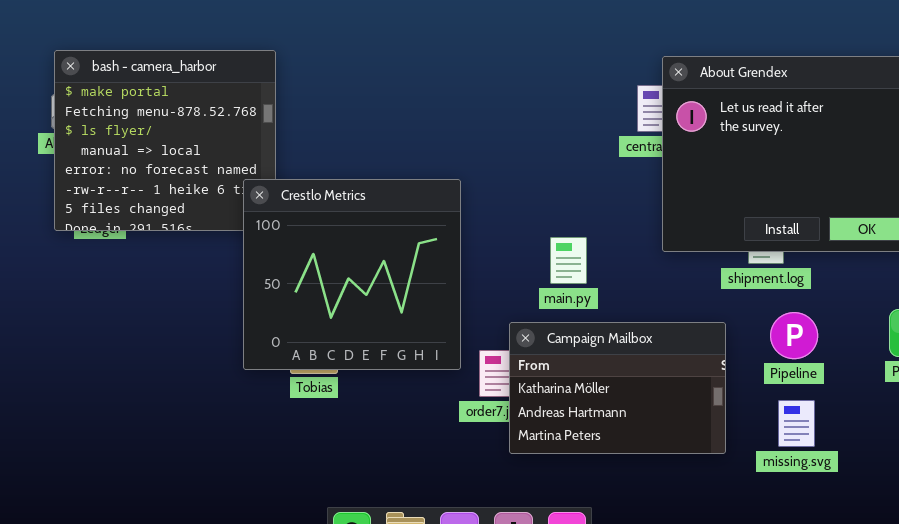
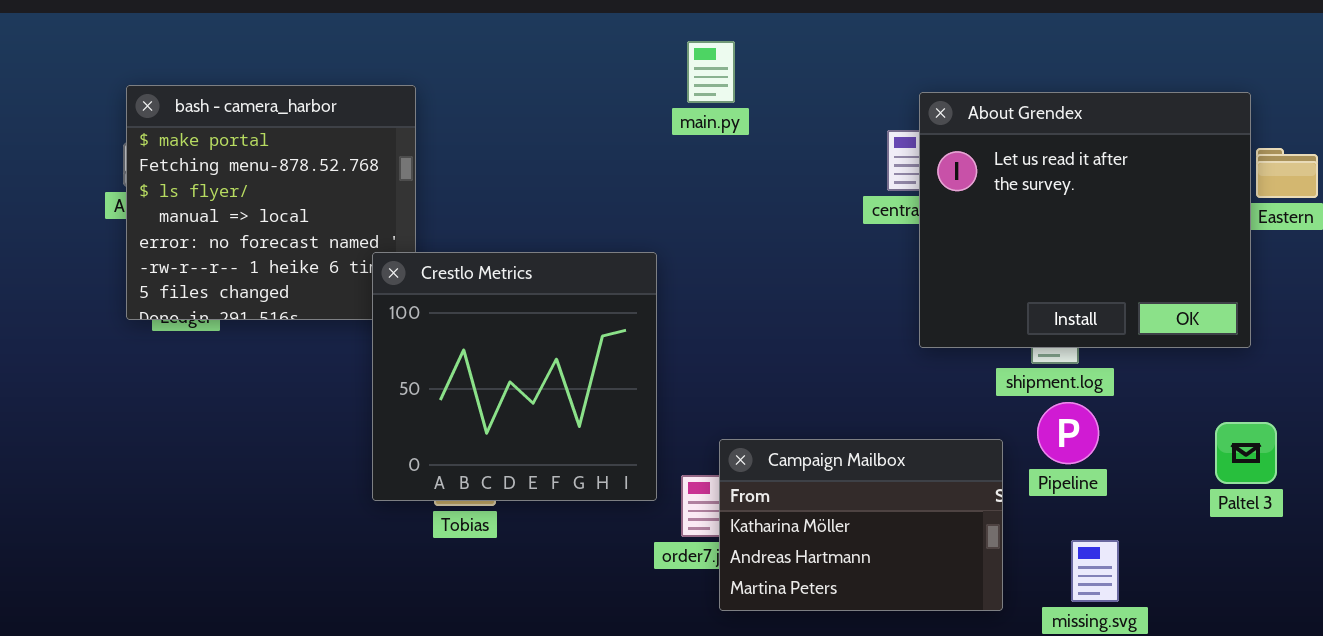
main.py: [550,237,587,284] -> [687,41,735,103], moved
Pipeline: [770,312,818,359] -> [1037,402,1099,464], moved

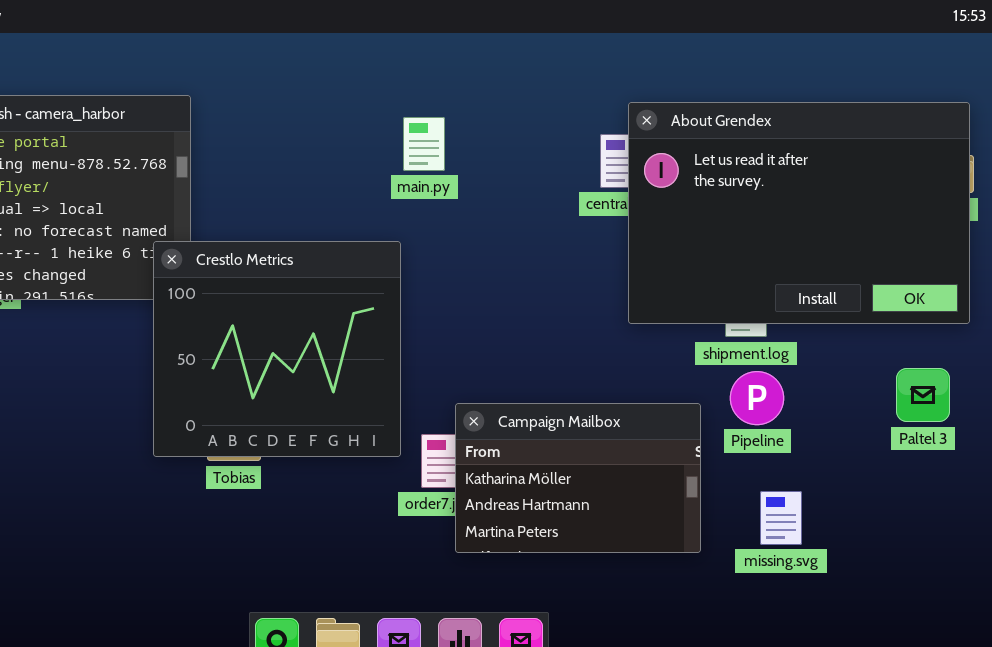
main.py: [687,41,735,103] -> [403,117,445,171], moved
About Grendex: [919,92,1251,348] -> [628,102,970,324], resized
Paltel 3: [1215,422,1277,484] -> [896,368,950,422], moved

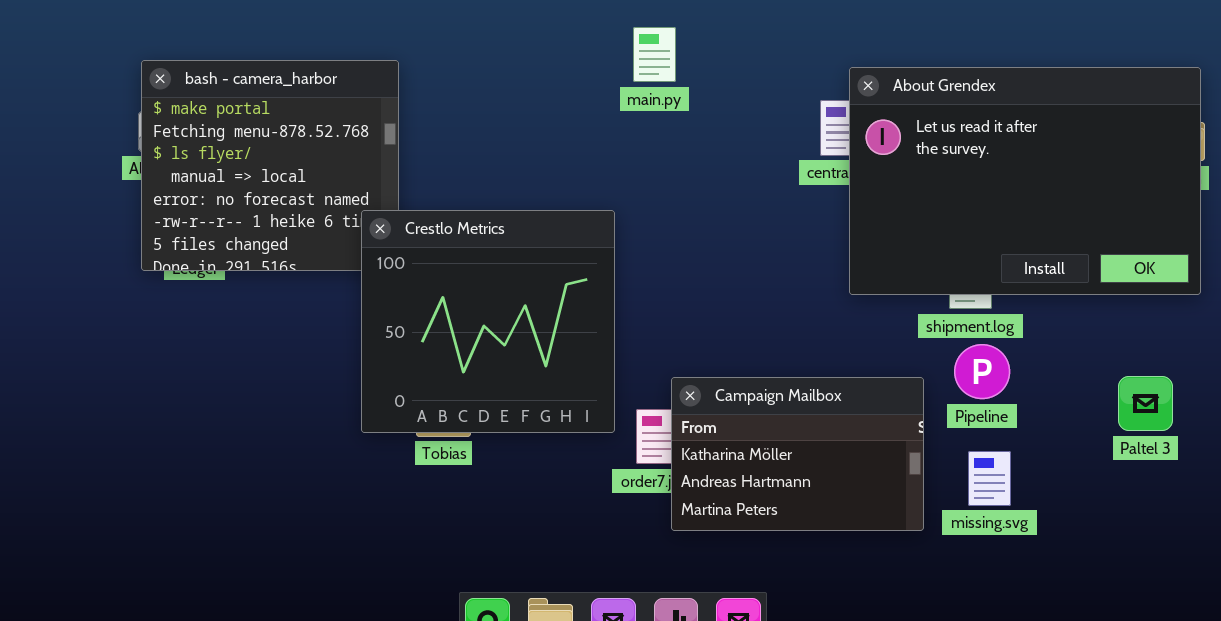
main.py: [403,117,445,171] -> [633,27,676,82], moved
Paltel 3: [896,368,950,422] -> [1118,376,1173,431], moved
missing.svg: [760,491,802,545] -> [968,451,1011,506], moved

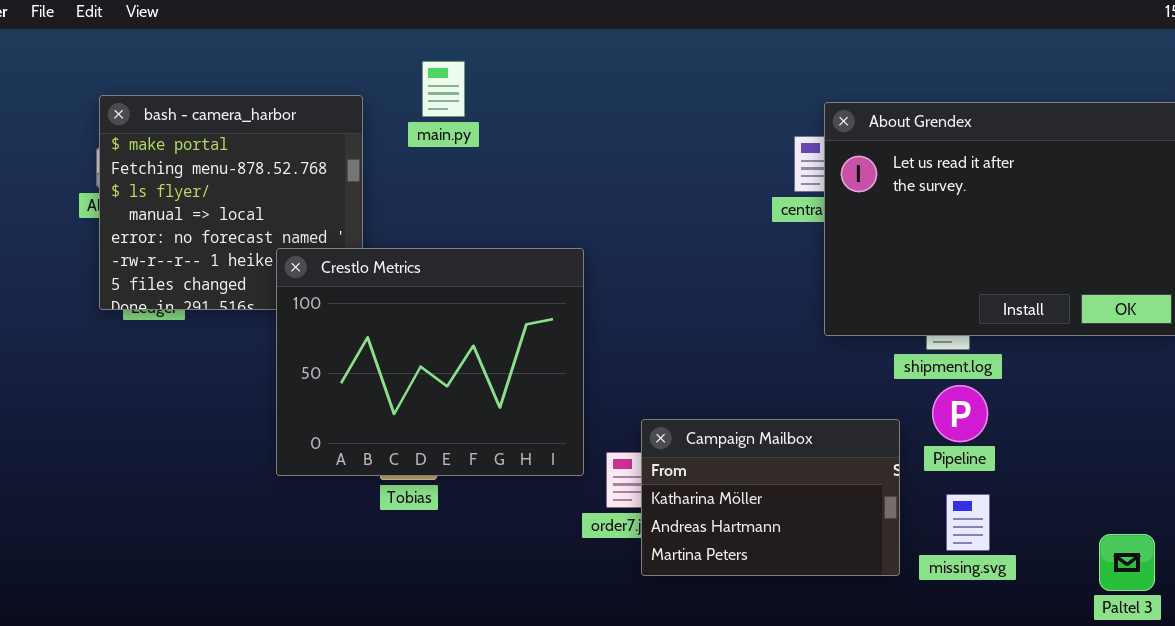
main.py: [633,27,676,82] -> [422,61,465,117], moved
Crestlo Metrics: [361,210,615,433] -> [276,248,584,476], resized
Paltel 3: [1118,376,1173,431] -> [1099,534,1155,591], moved

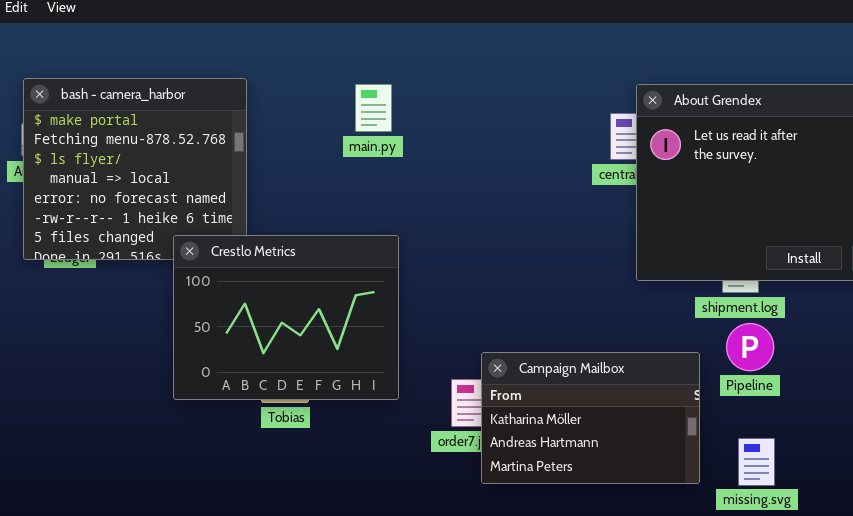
main.py: [422,61,465,117] -> [355,84,392,132], moved
Crestlo Metrics: [276,248,584,476] -> [173,235,399,400], resized
missing.svg: [946,494,990,551] -> [738,438,775,486], moved

